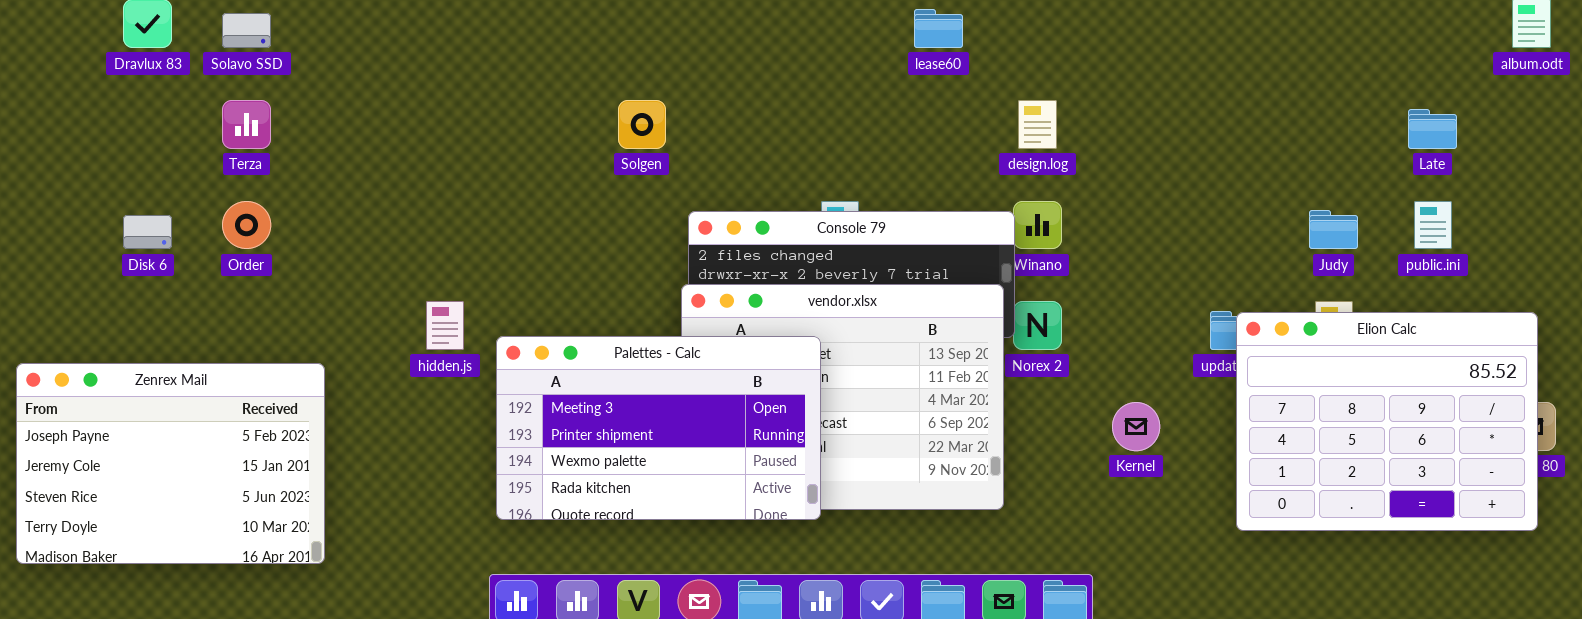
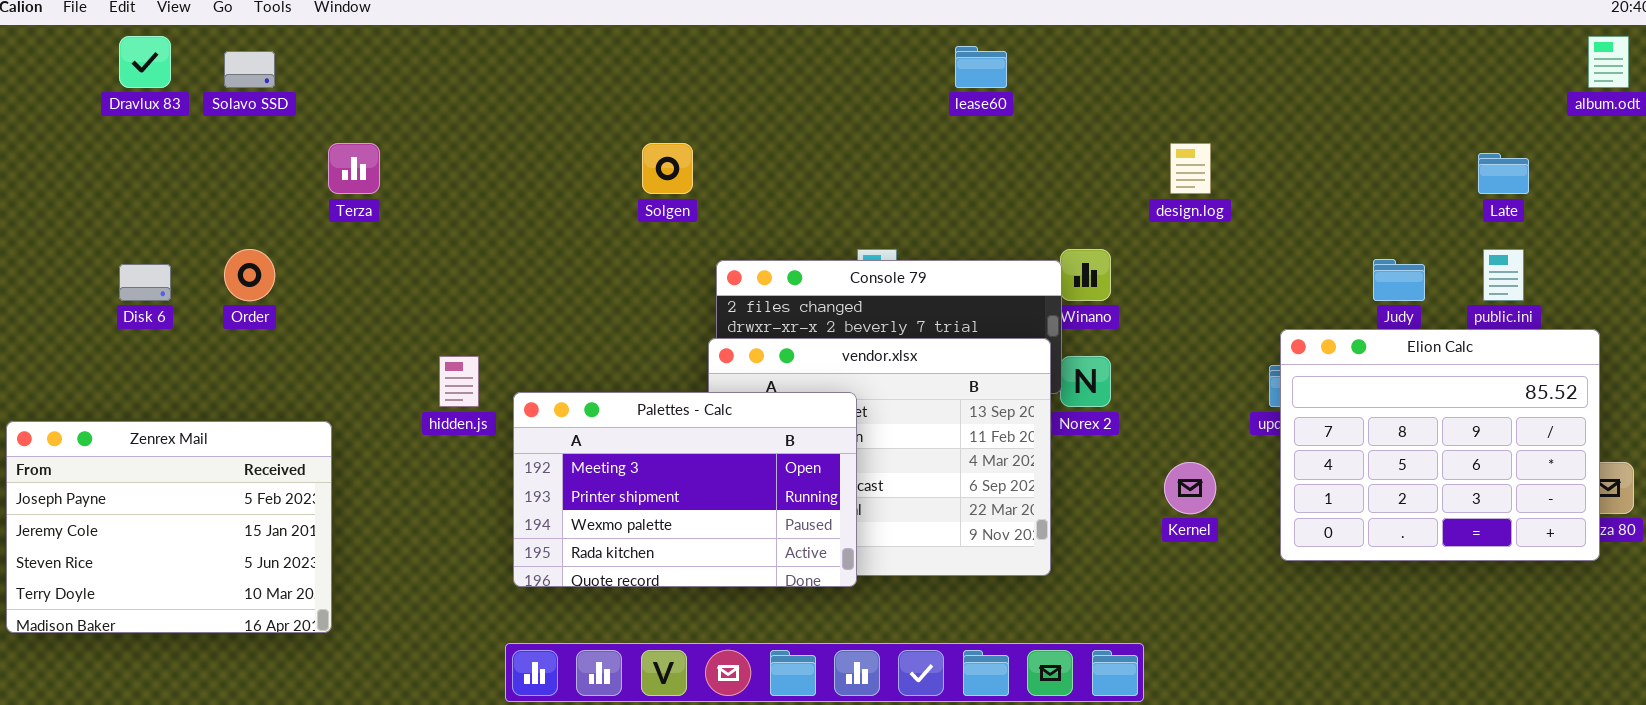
Terza: [222,100,271,149] -> [328,143,380,194], moved
design.log: [1018,100,1057,149] -> [1170,143,1211,194], moved
Elion Calc: [1236,312,1538,531] -> [1280,329,1600,561], moved

